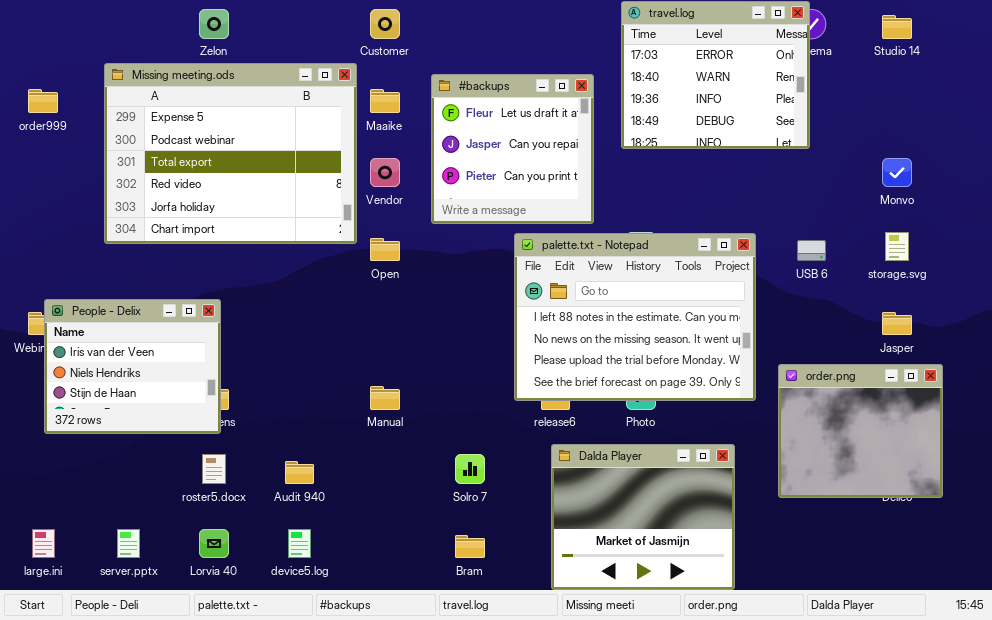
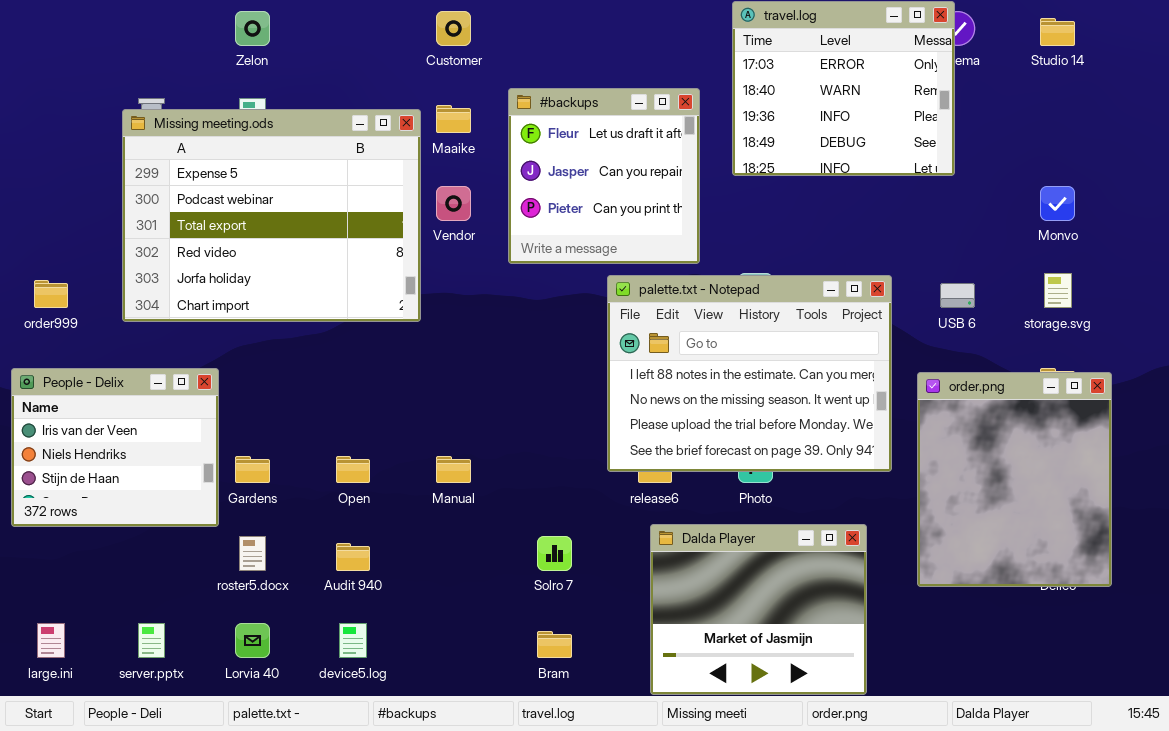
Missing meeting.ods: [104,63,357,244] -> [122,109,421,322], moved
order999: [28,89,58,113] -> [34,280,68,308], moved
Open: [370,238,400,261] -> [336,456,370,483], moved
People - Delix: [44,299,221,434] -> [11,368,219,527], moved
order.png: [778,364,943,498] -> [917,372,1112,587], resized

